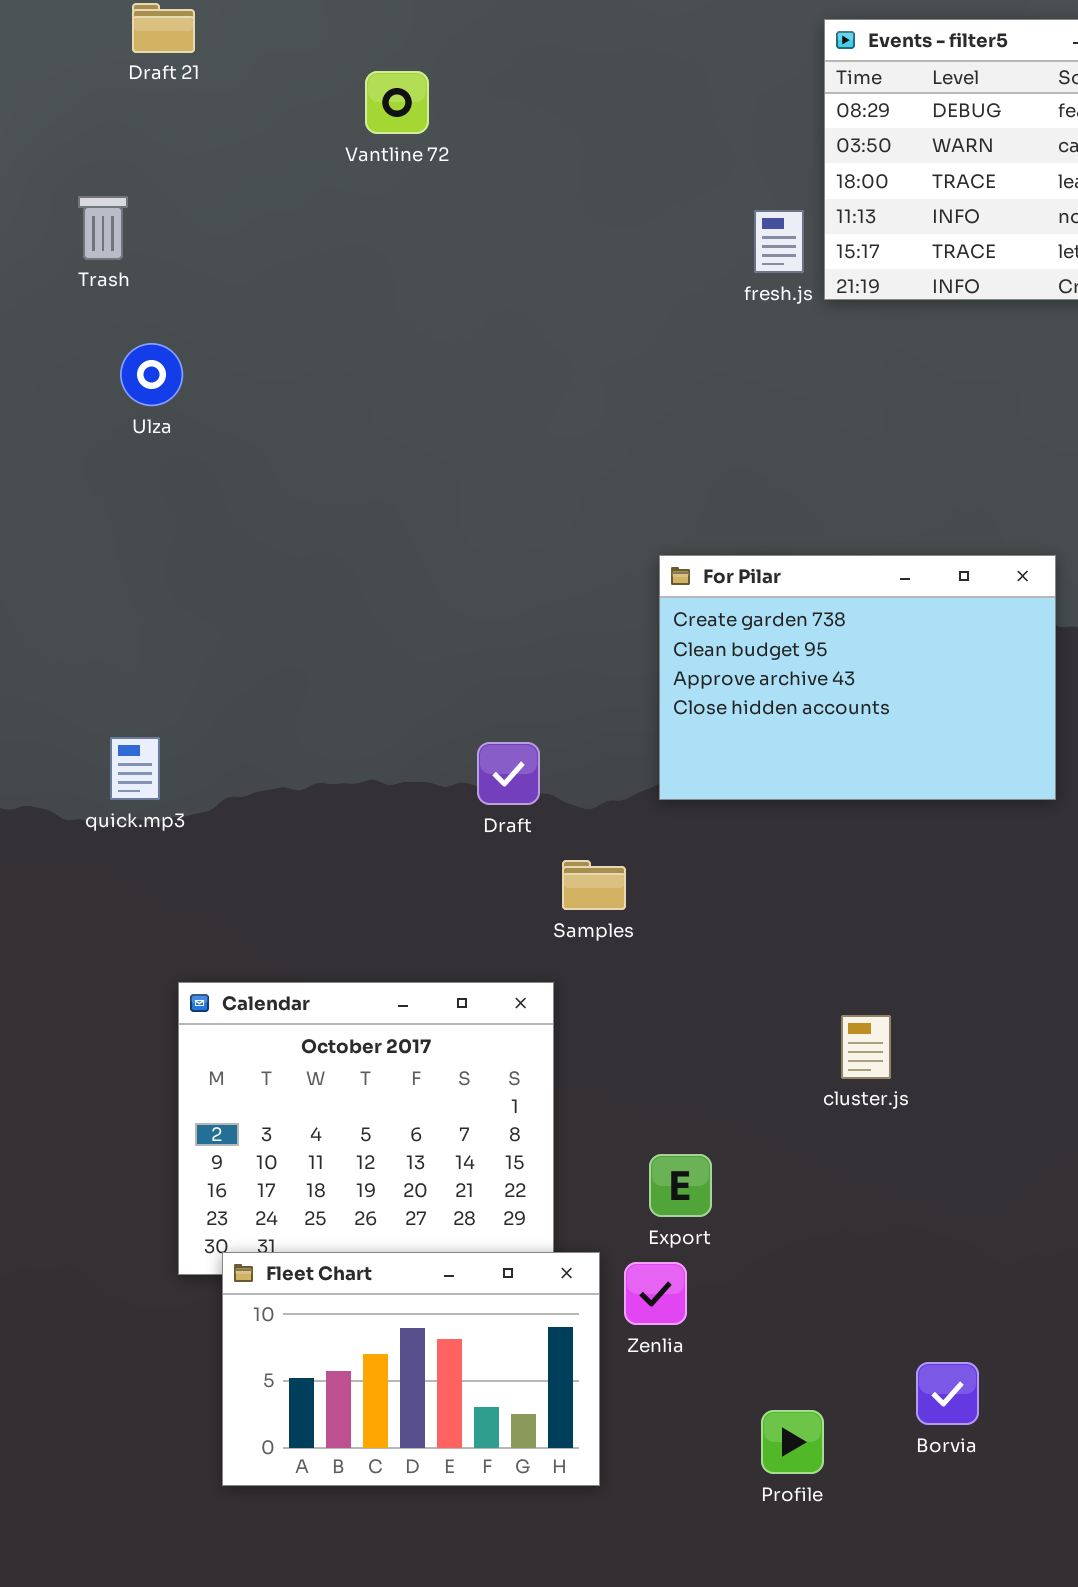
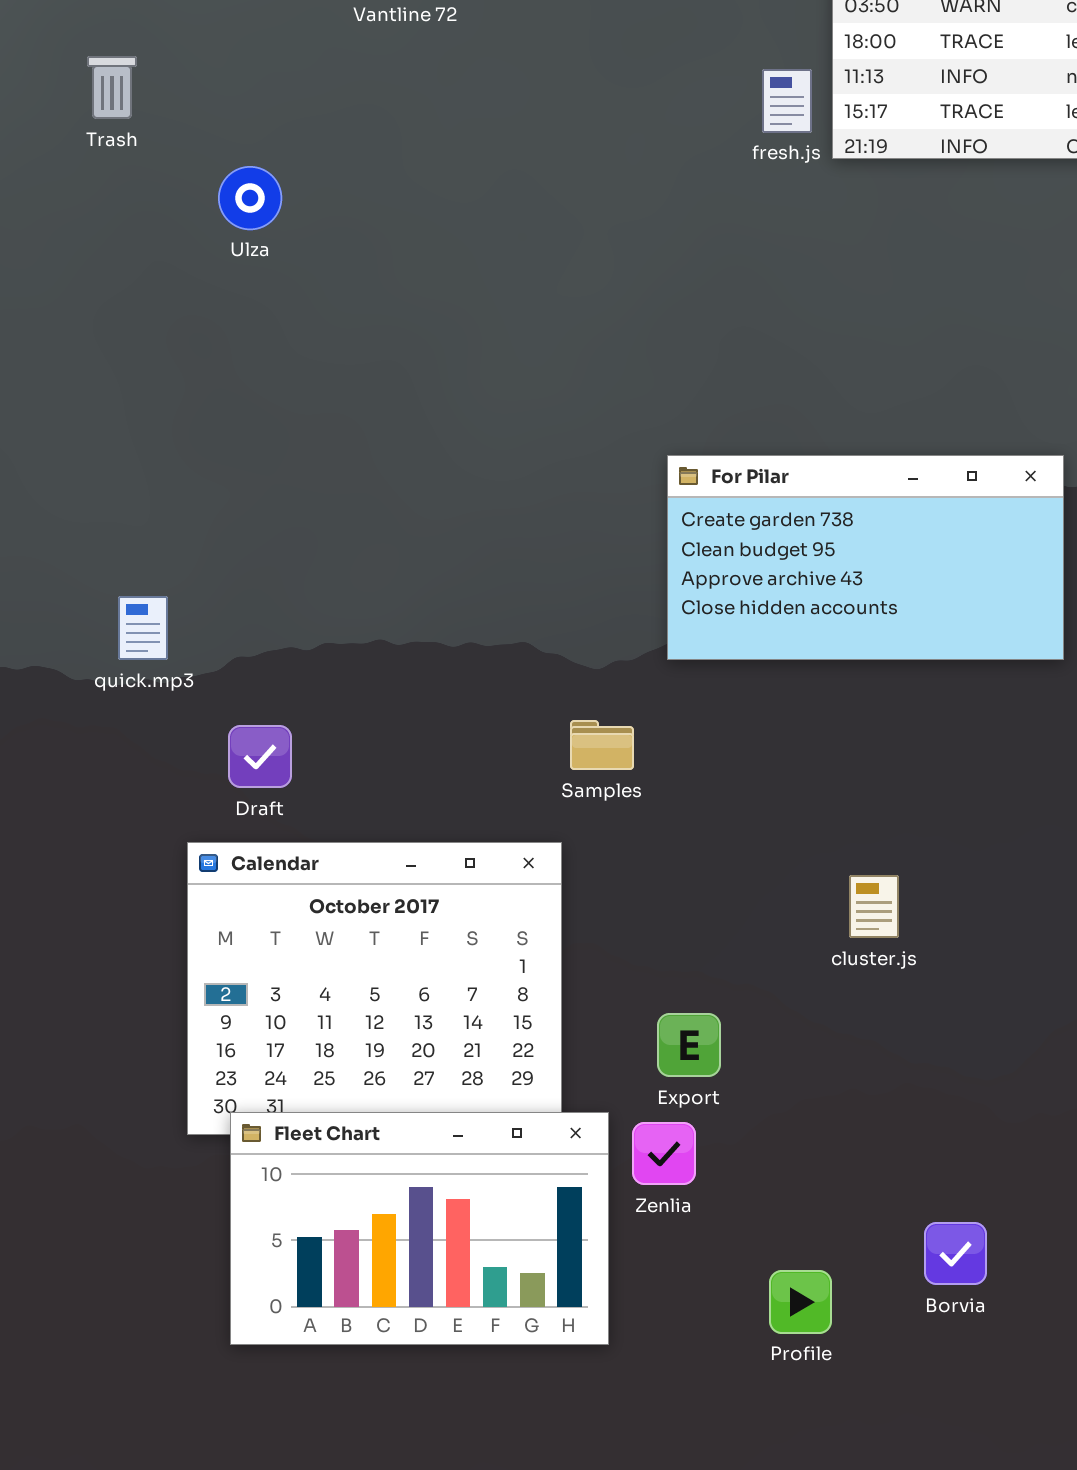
Ulza: [120,343,183,406] -> [218,166,282,230], moved
For Pilar: [659,555,1056,800] -> [667,455,1064,660], resized
Draft: [477,742,540,805] -> [228,725,292,788], moved

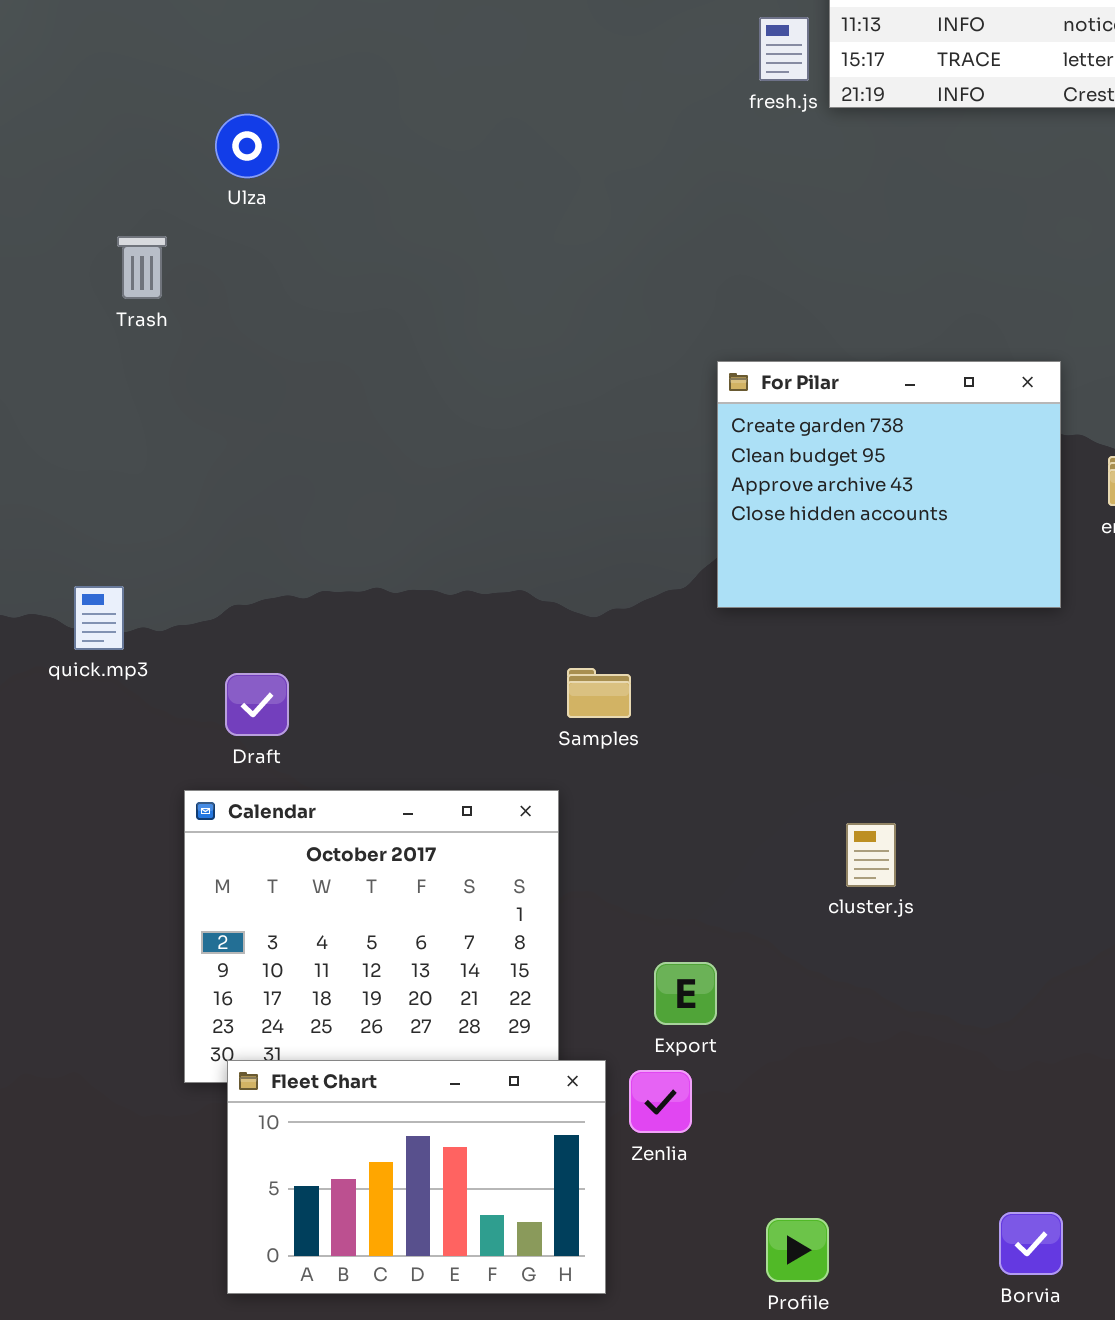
Trash: [87,56,137,119] -> [117,236,167,299], moved
For Pilar: [667,455,1064,660] -> [717,361,1061,608], resized
quick.mp3: [118,596,168,660] -> [74,586,124,650], moved
Borvia: [924,1222,987,1285] -> [999,1212,1063,1275], moved

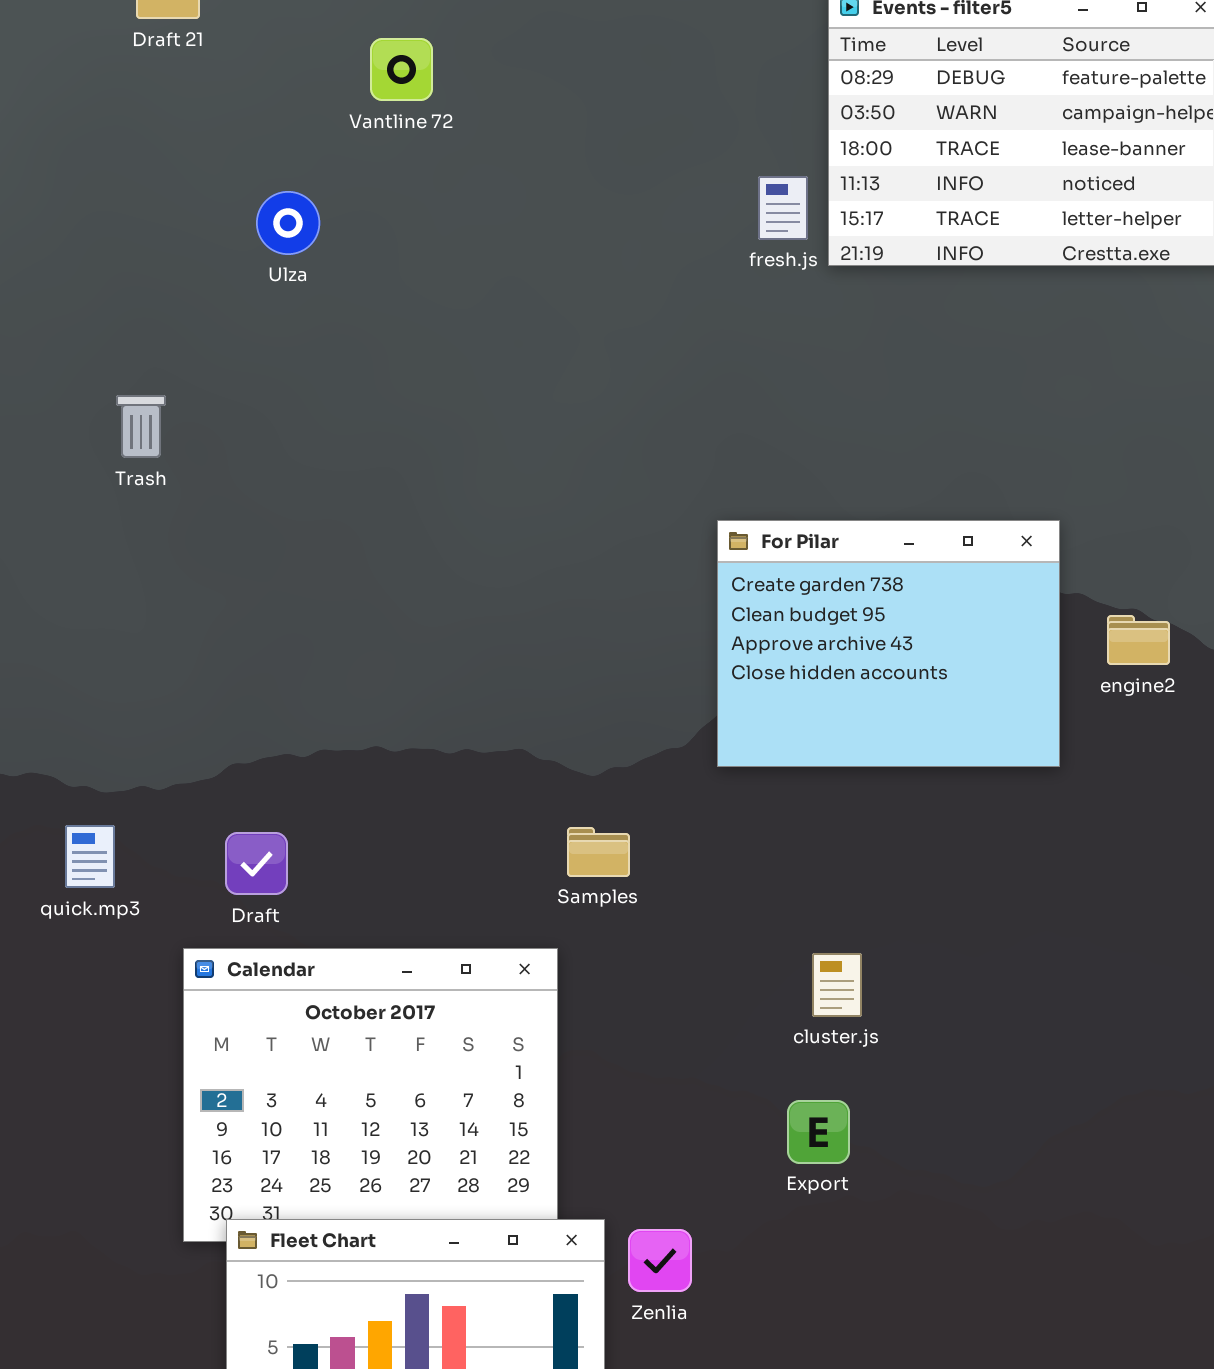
Ulza: [215,114,279,178] -> [256,191,320,255], moved
quick.mp3: [74,586,124,650] -> [65,825,115,888], moved
cluster.js: [846,823,896,887] -> [812,953,862,1017], moved
Export: [654,962,717,1025] -> [787,1100,850,1164], moved

